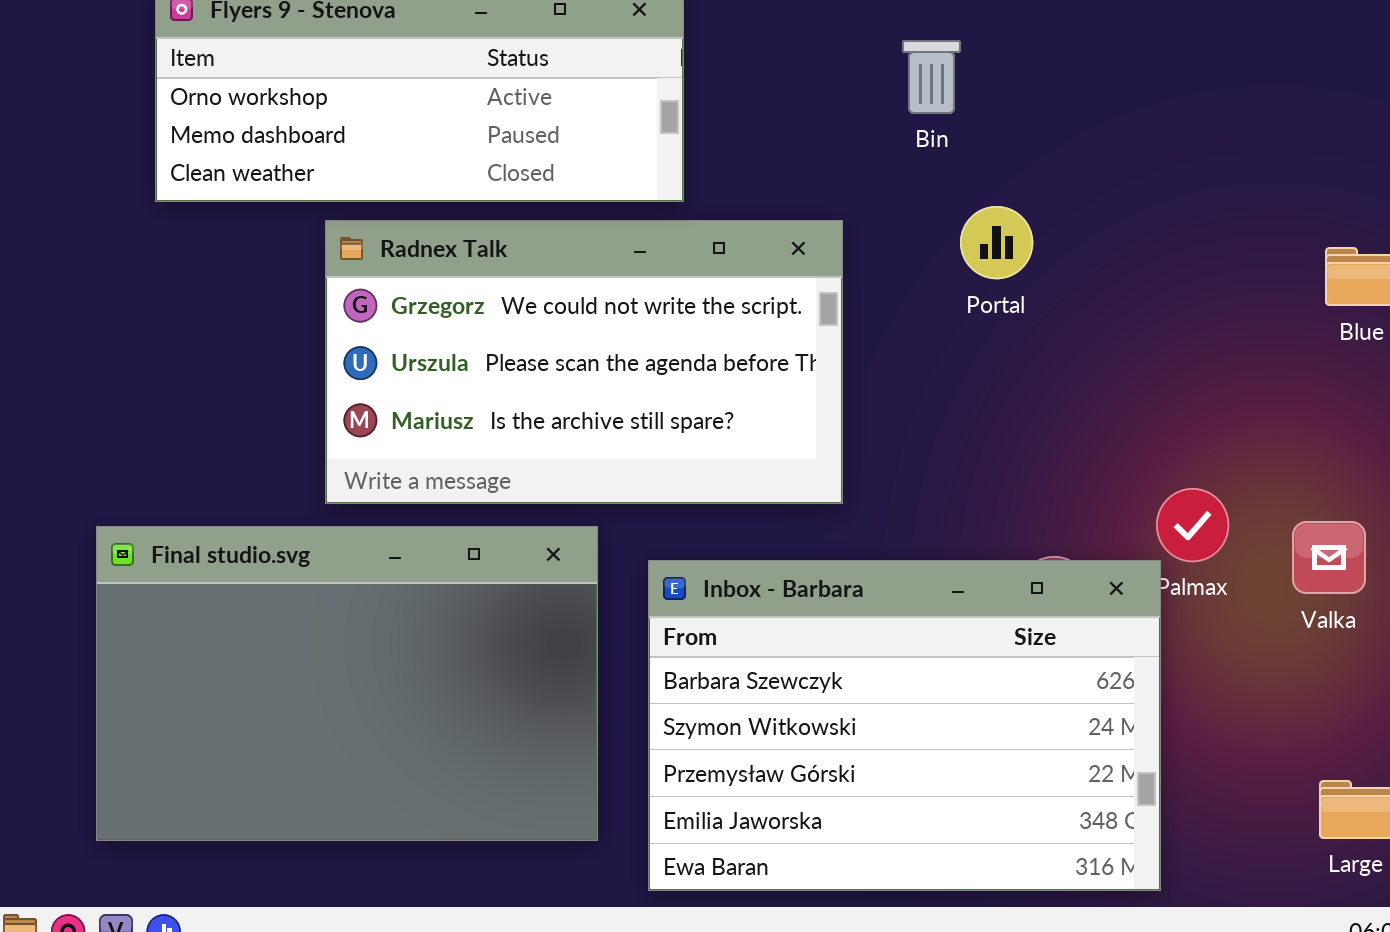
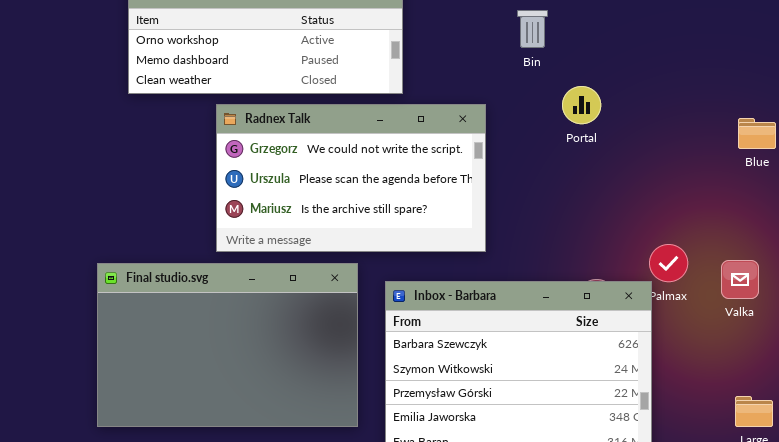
Portal: [960,206,1033,279] -> [562,86,601,124], moved

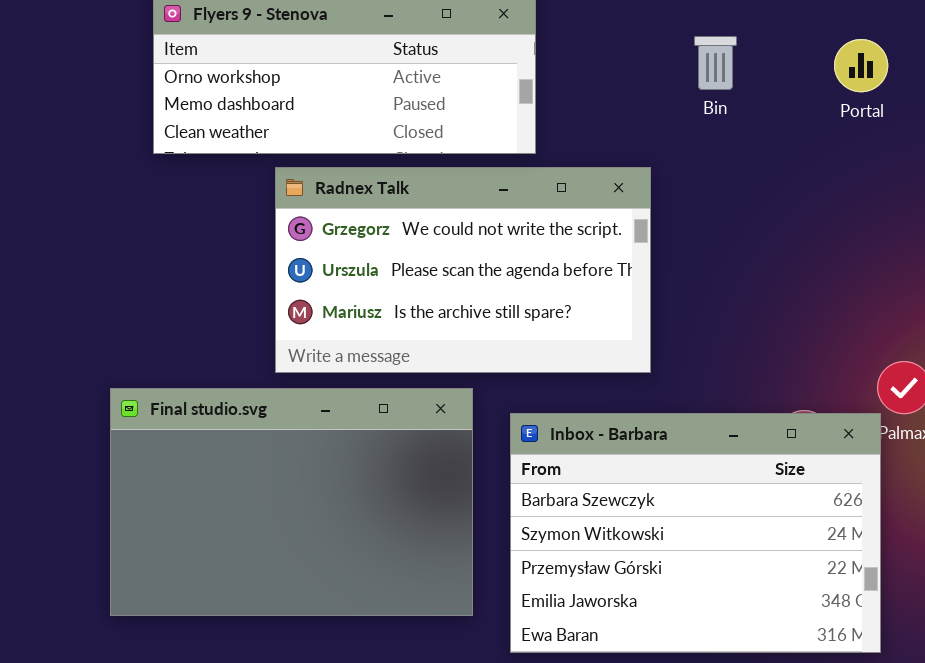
Portal: [562,86,601,124] -> [834,39,888,92], moved

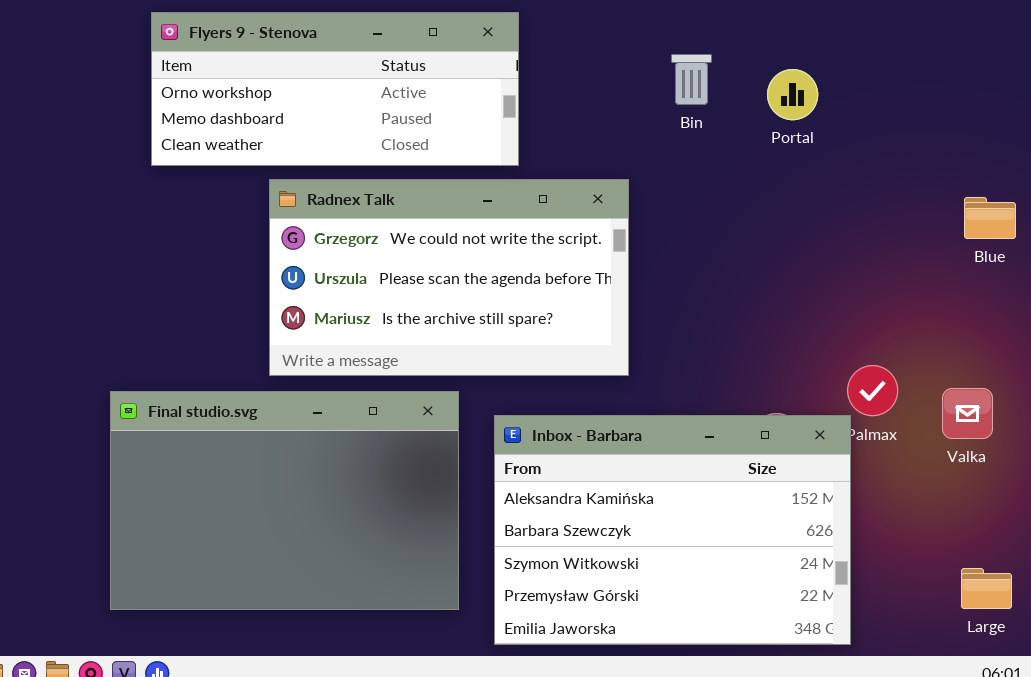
Portal: [834,39,888,92] -> [767,69,818,120], moved
Inbox - Barbara: [510,413,881,653] -> [494,415,851,645], scrolled up 1 row

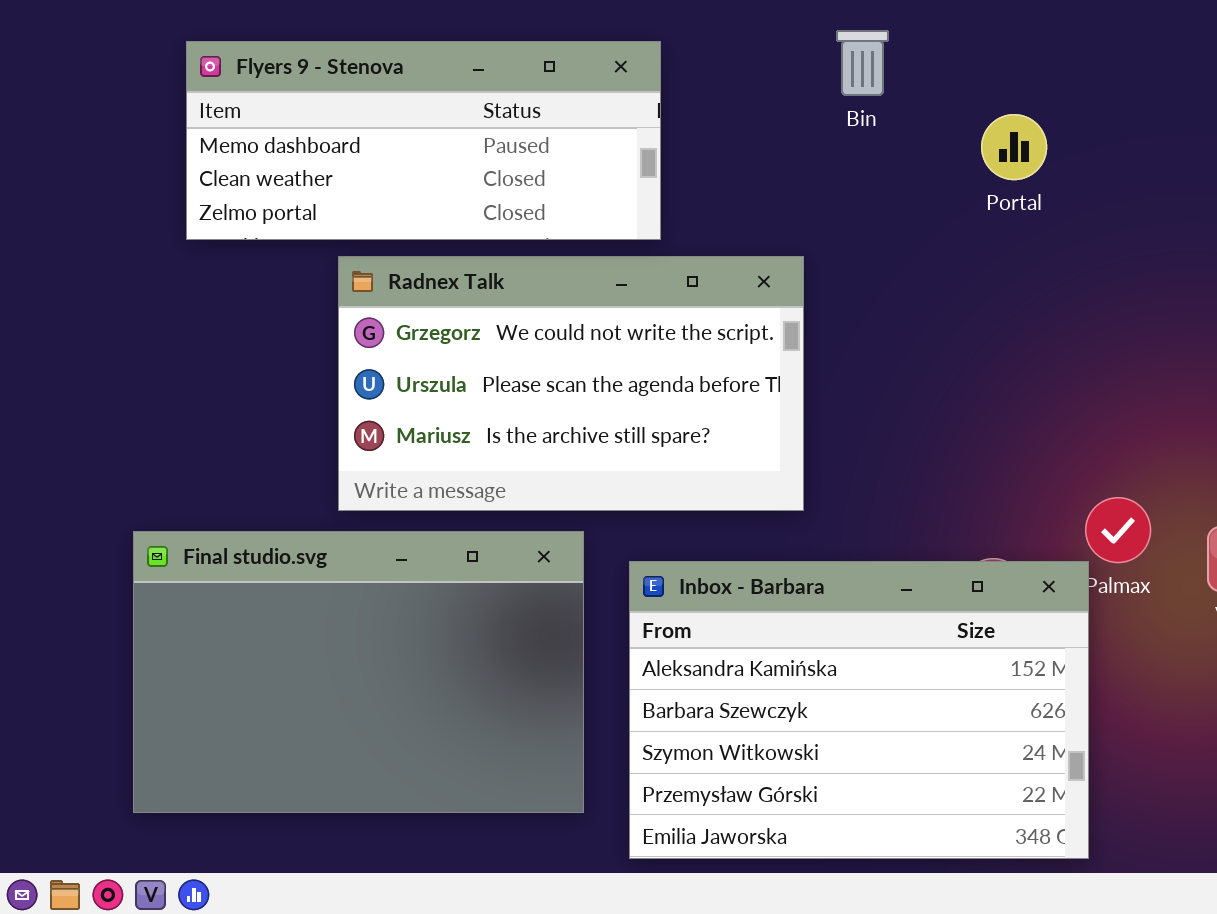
Flyers 9 - Stenova: [151,12,519,166] -> [186,41,661,240], scrolled down 1 row
Bin: [671,54,712,105] -> [836,30,889,96], moved

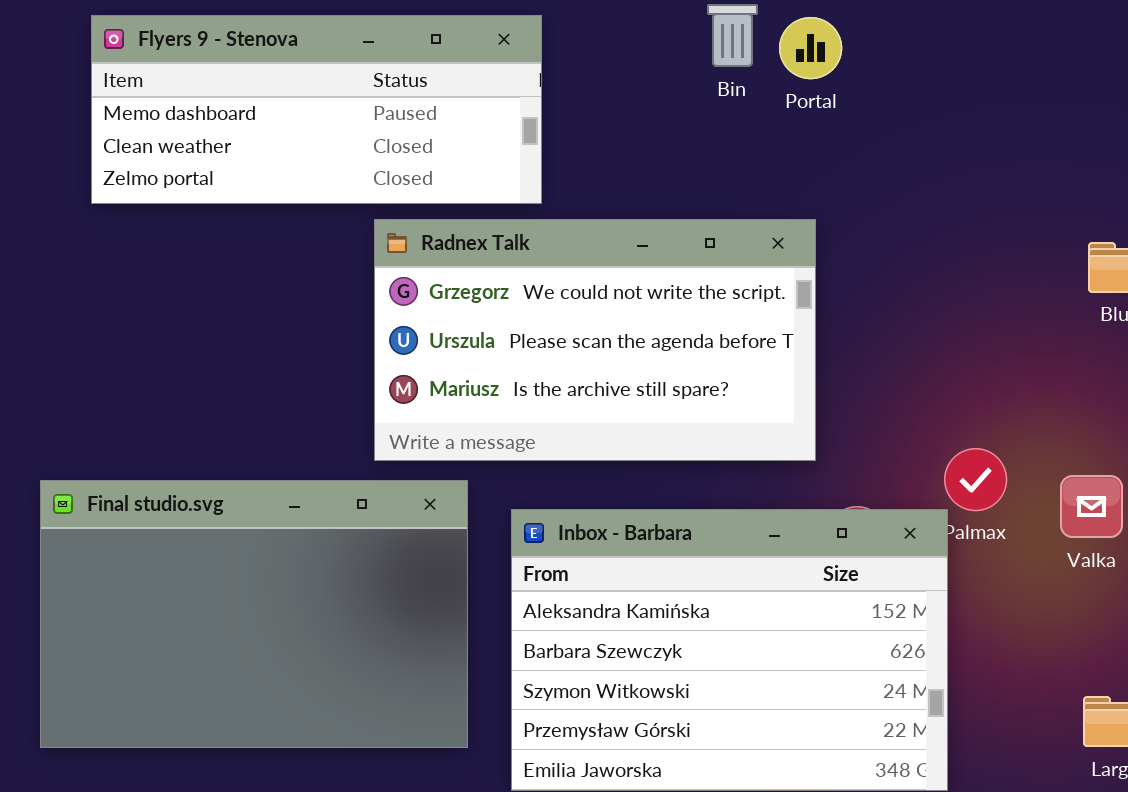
Portal: [981,114,1047,180] -> [779,17,842,79], moved
Radnex Talk: [338,256,804,511] -> [374,219,816,461], moved

